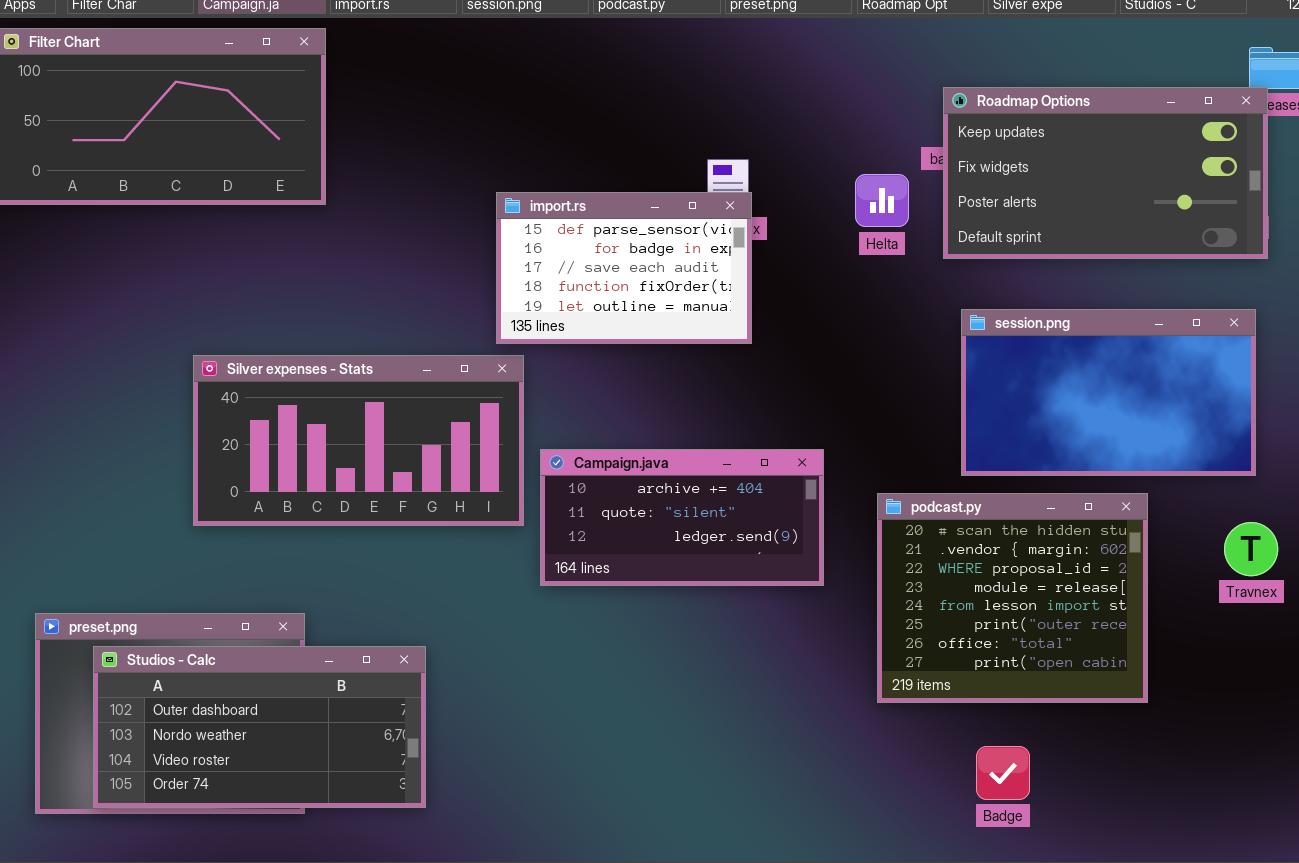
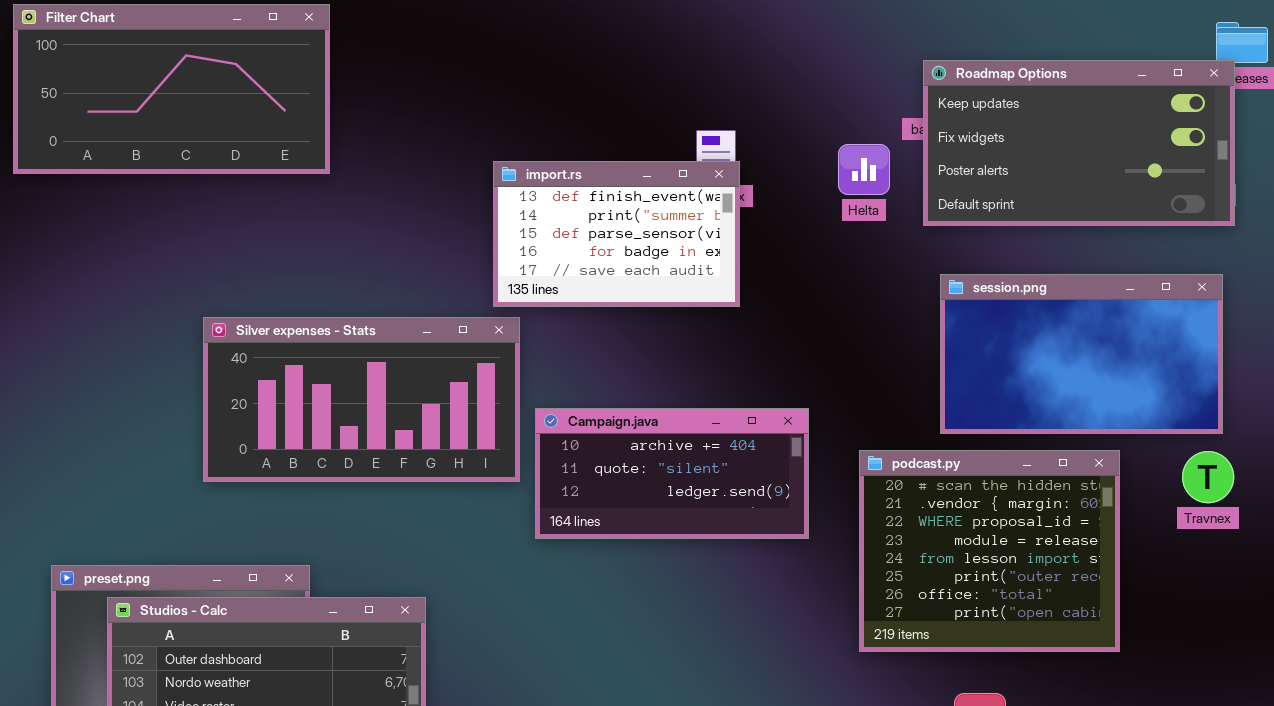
import.rs: [496,192,752,344] -> [493,161,740,307], scrolled up 2 rows
Travnex: [1224,522,1278,576] -> [1182,451,1234,503], moved

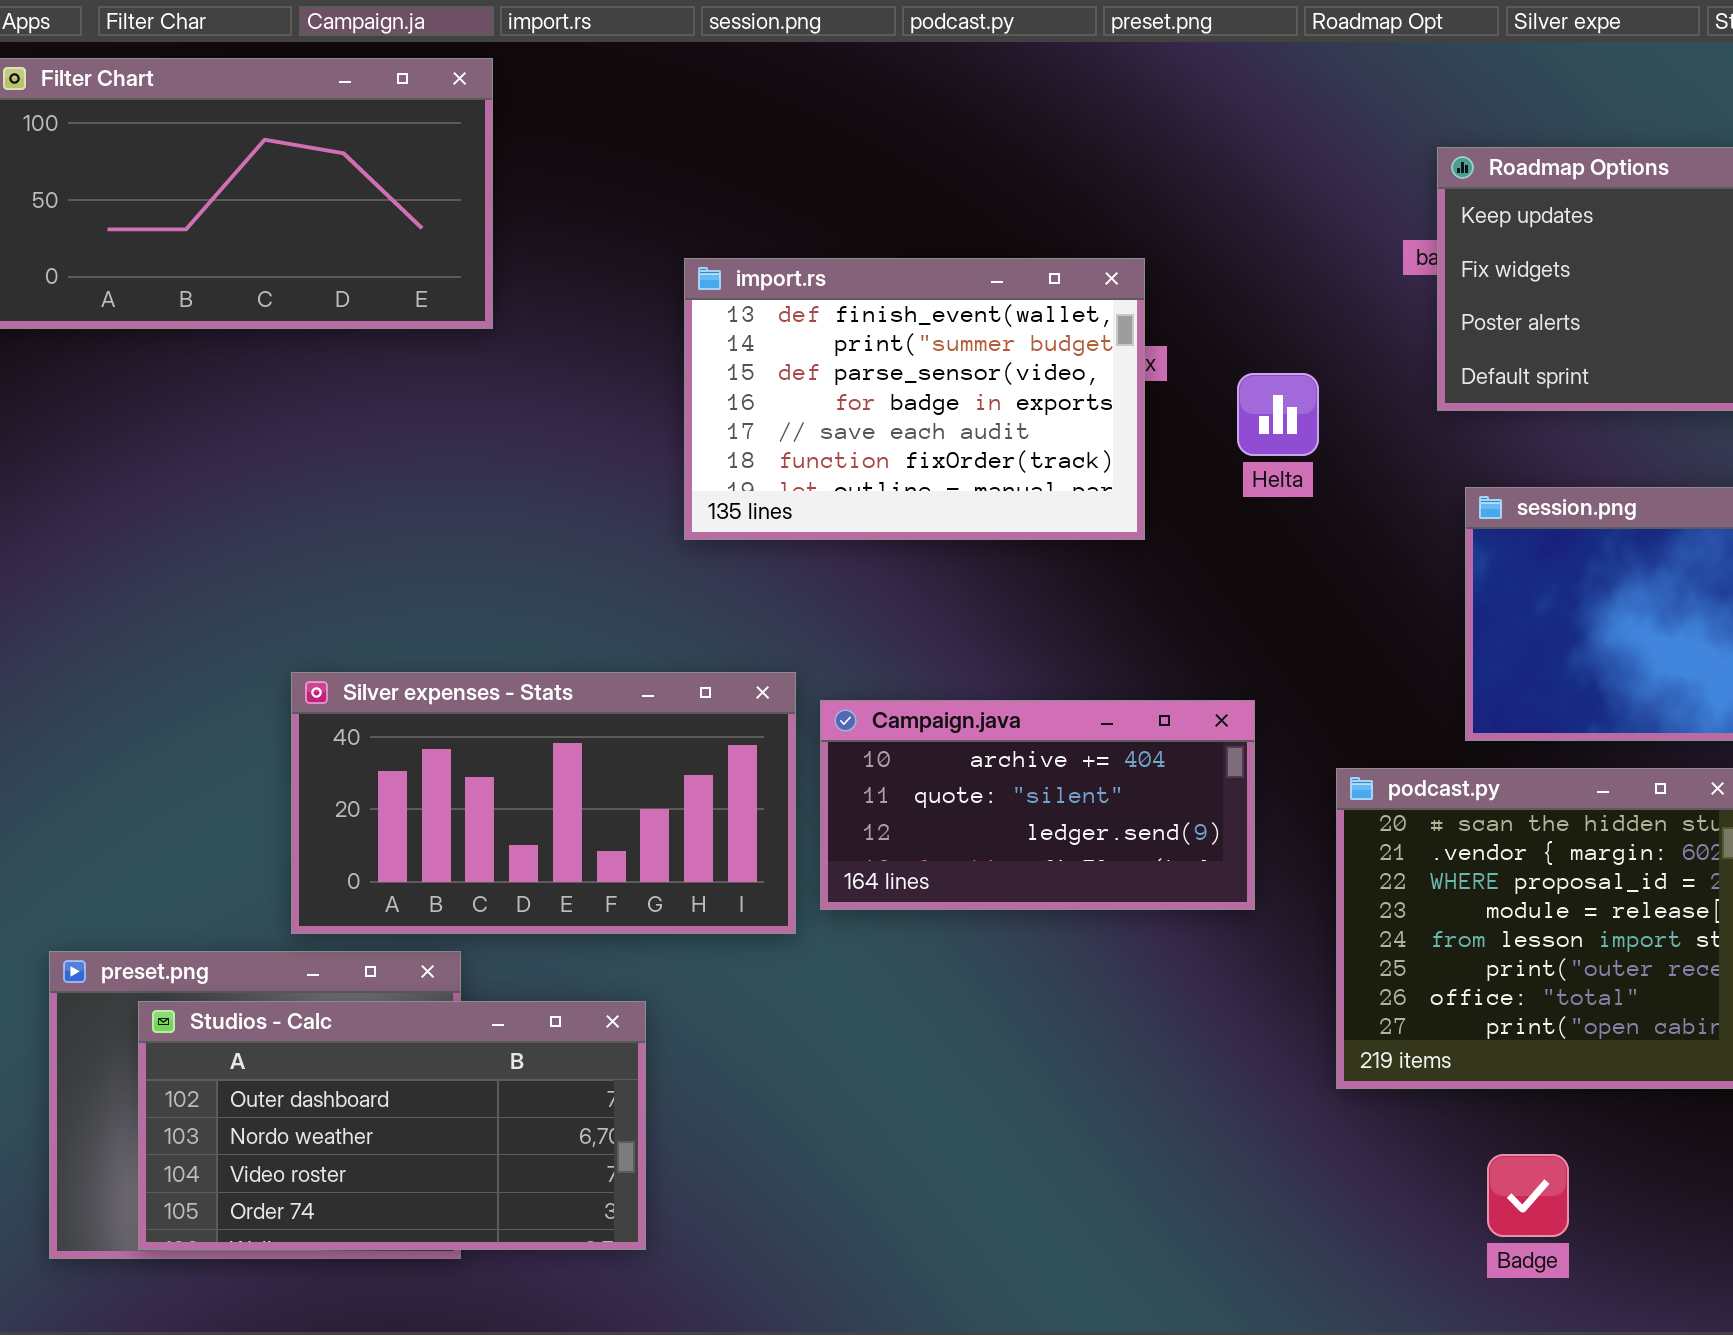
Helta: [838,144,890,195] -> [1237,373,1319,456], moved
import.rs: [493,161,740,307] -> [684,258,1145,540], resized
Silver expenses - Stats: [203,317,520,482] -> [291,672,796,934], moved

